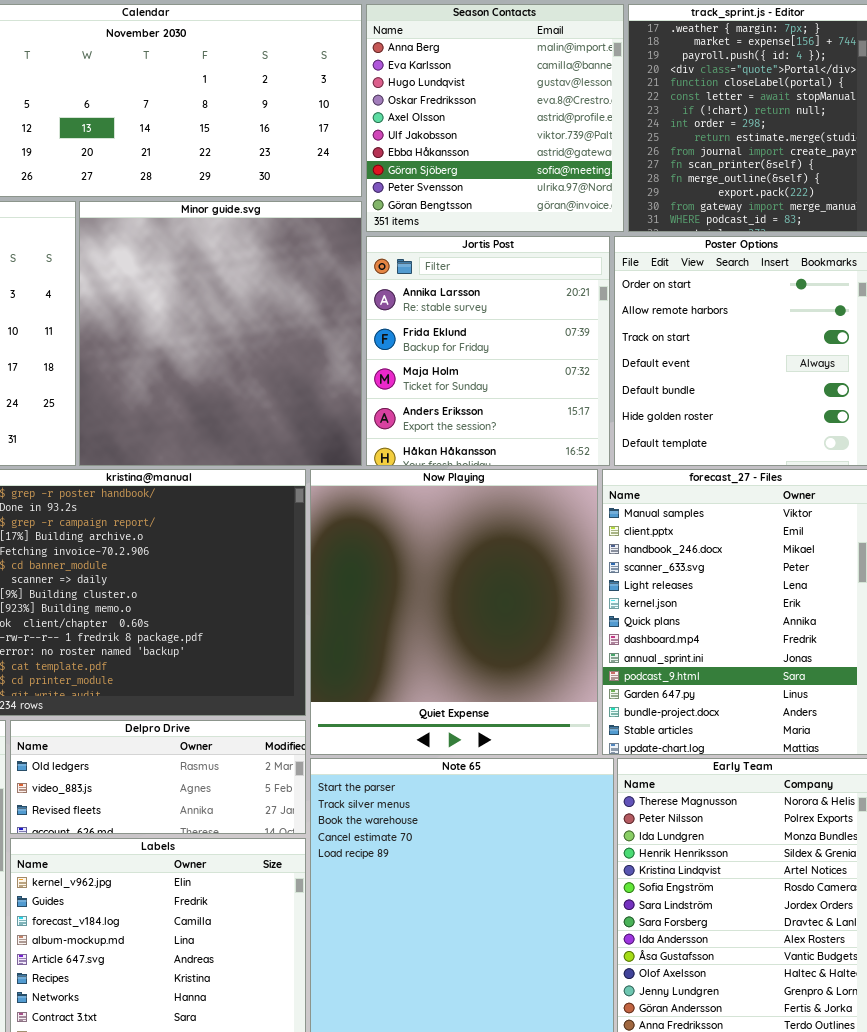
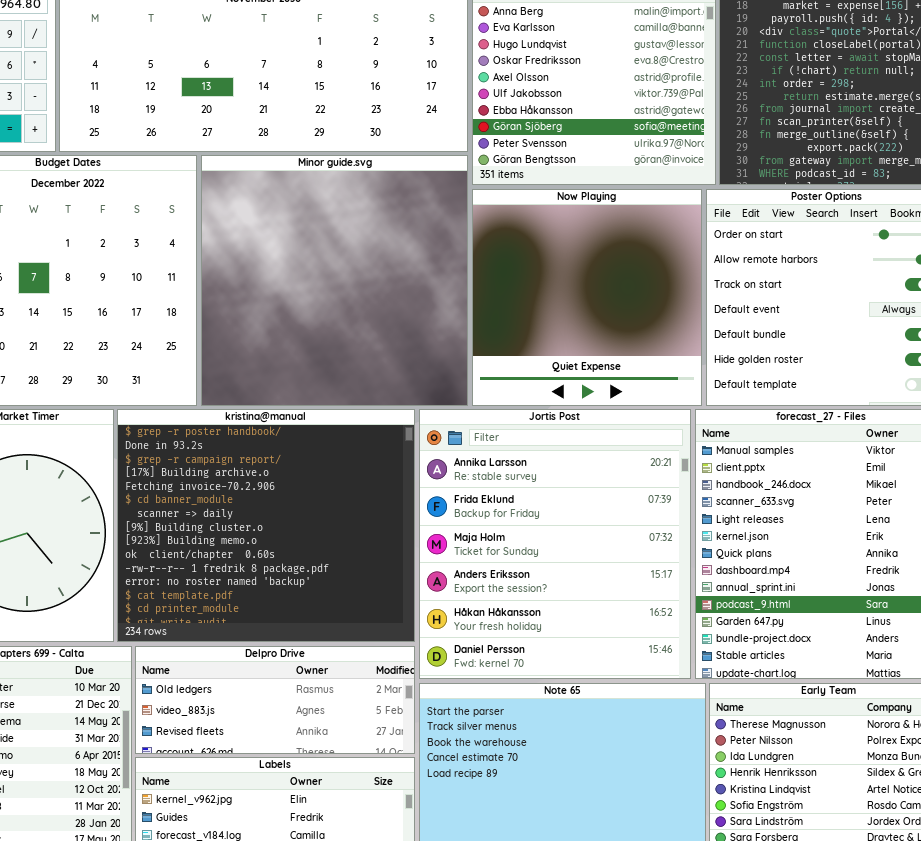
Jortis Post: [366,236,610,466] -> [419,409,691,679], moved, resized
Now Playing: [310,469,598,755] -> [472,189,702,406], moved, resized

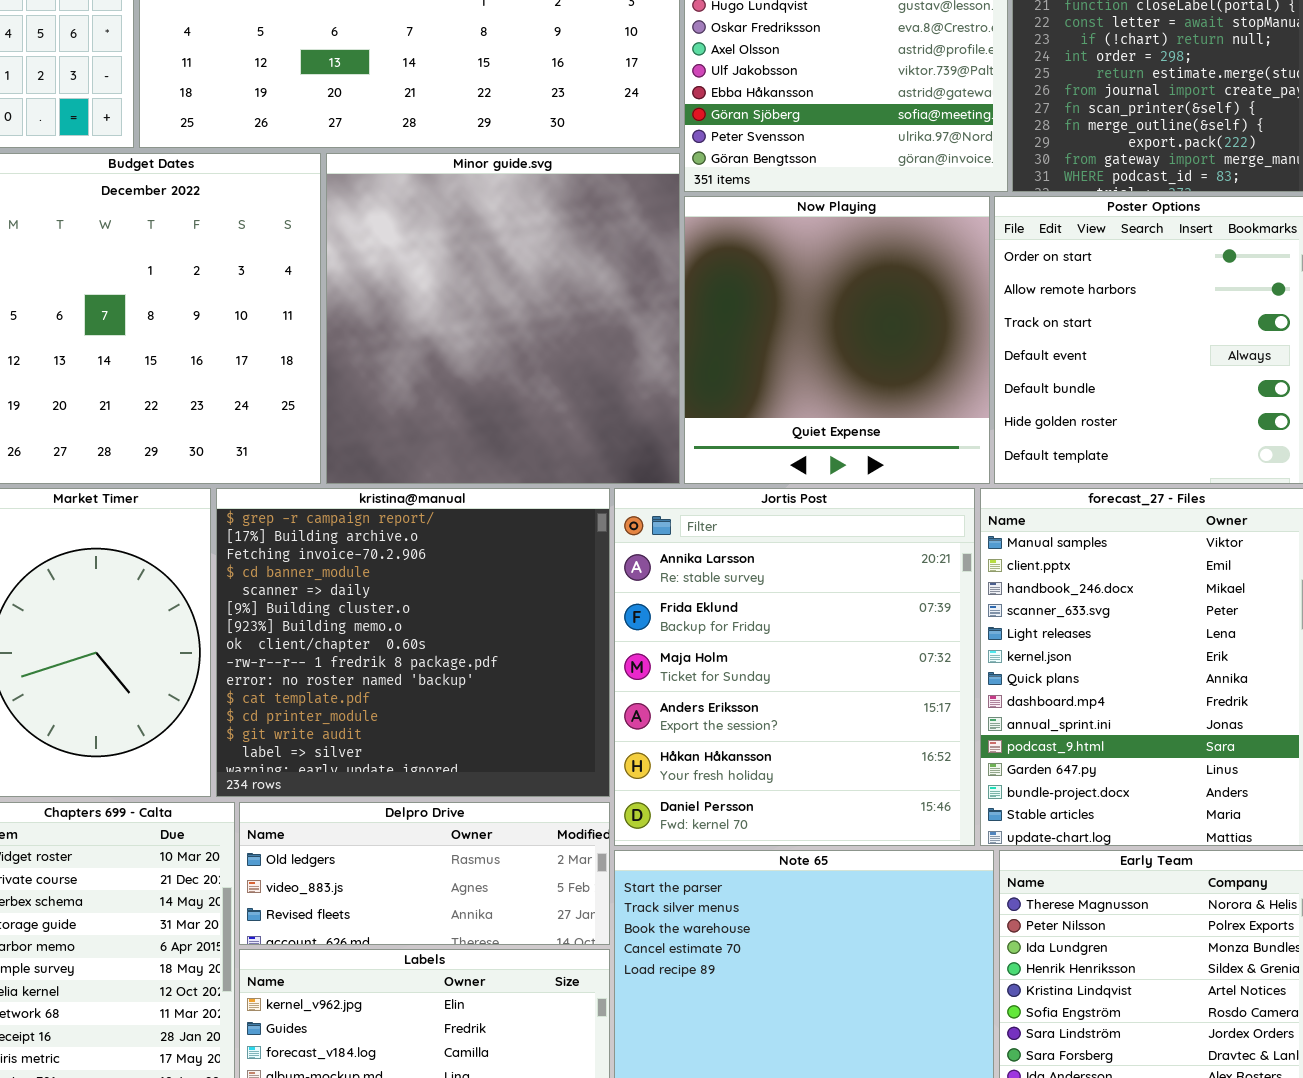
kristina@manual: [117,409,415,642] -> [216,488,610,797], scrolled down 2 rows

